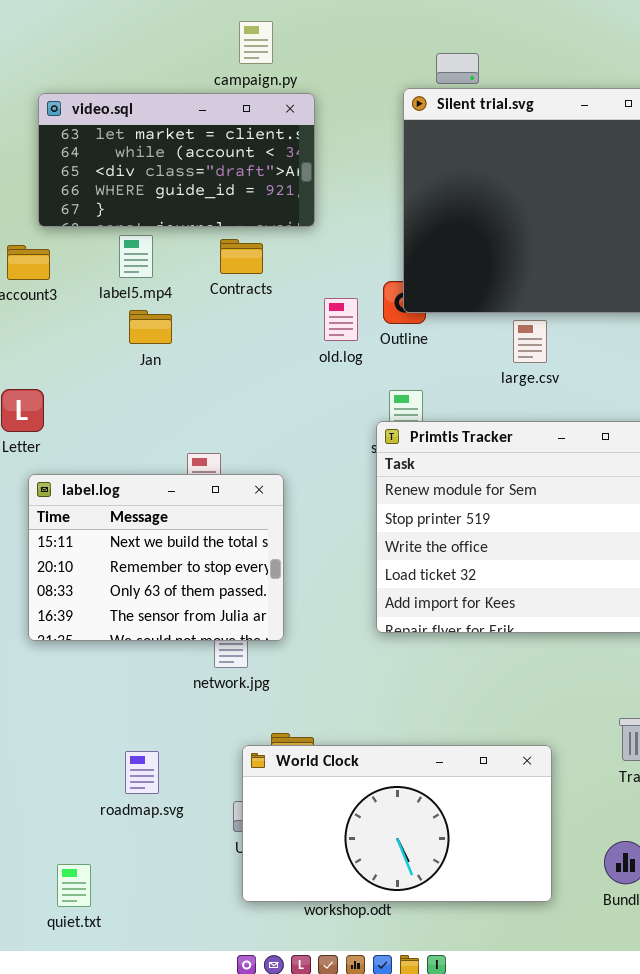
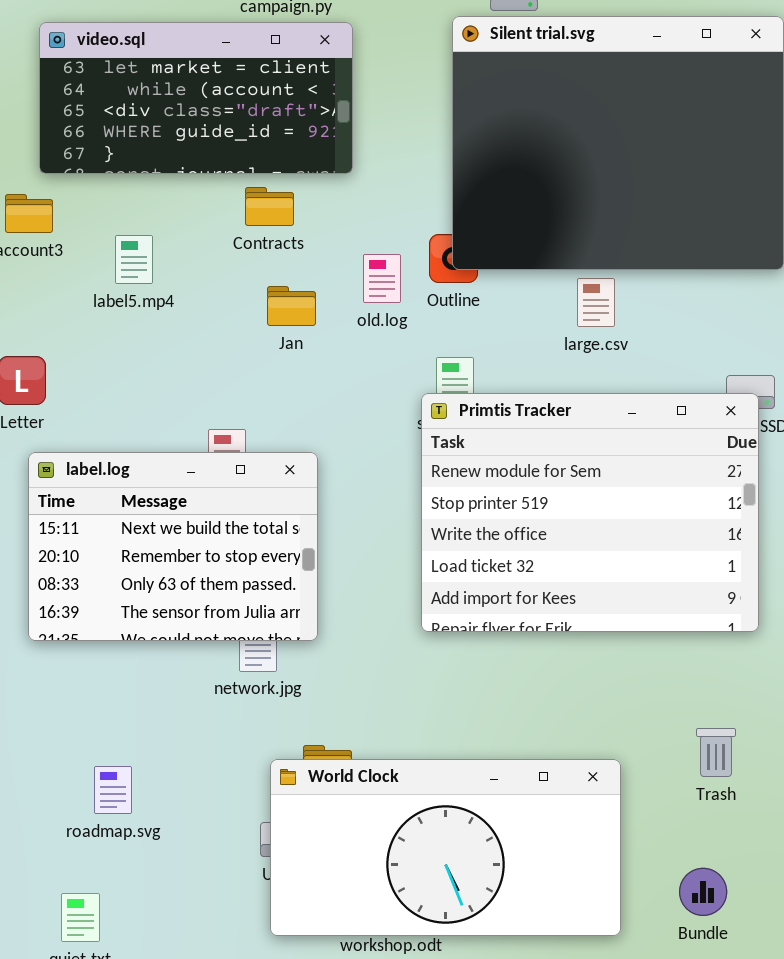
label5.mp4: [119,235,153,278] -> [115,235,153,284], moved
Jan: [129,310,172,344] -> [267,286,316,326], moved
roadmap.svg: [125,751,159,794] -> [94,766,132,814], moved

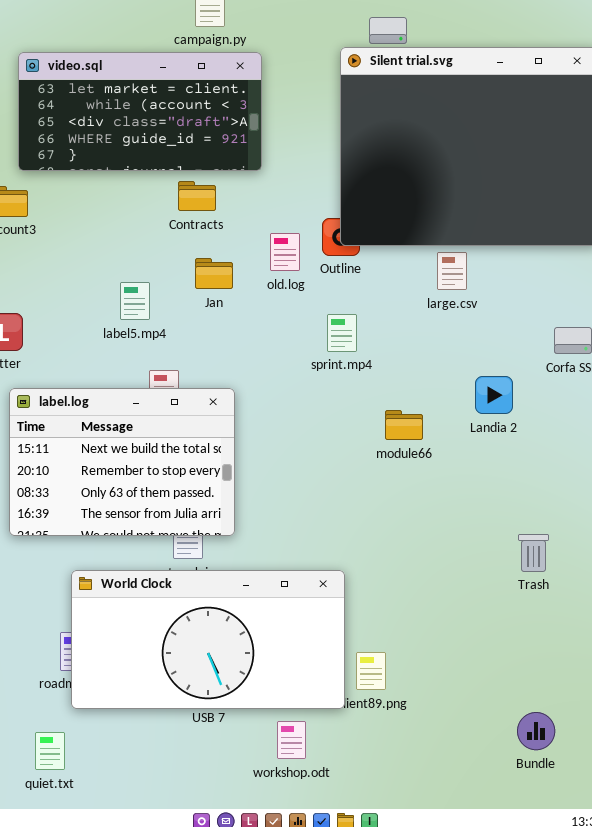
label5.mp4: [115,235,153,284] -> [120,282,150,320], moved
Primtis Tracker: [421,393,759,632] -> none, closed
Trash: [696,728,736,777] -> [518,534,549,572], moved
World Clock: [270,759,621,936] -> [71,570,345,709], moved

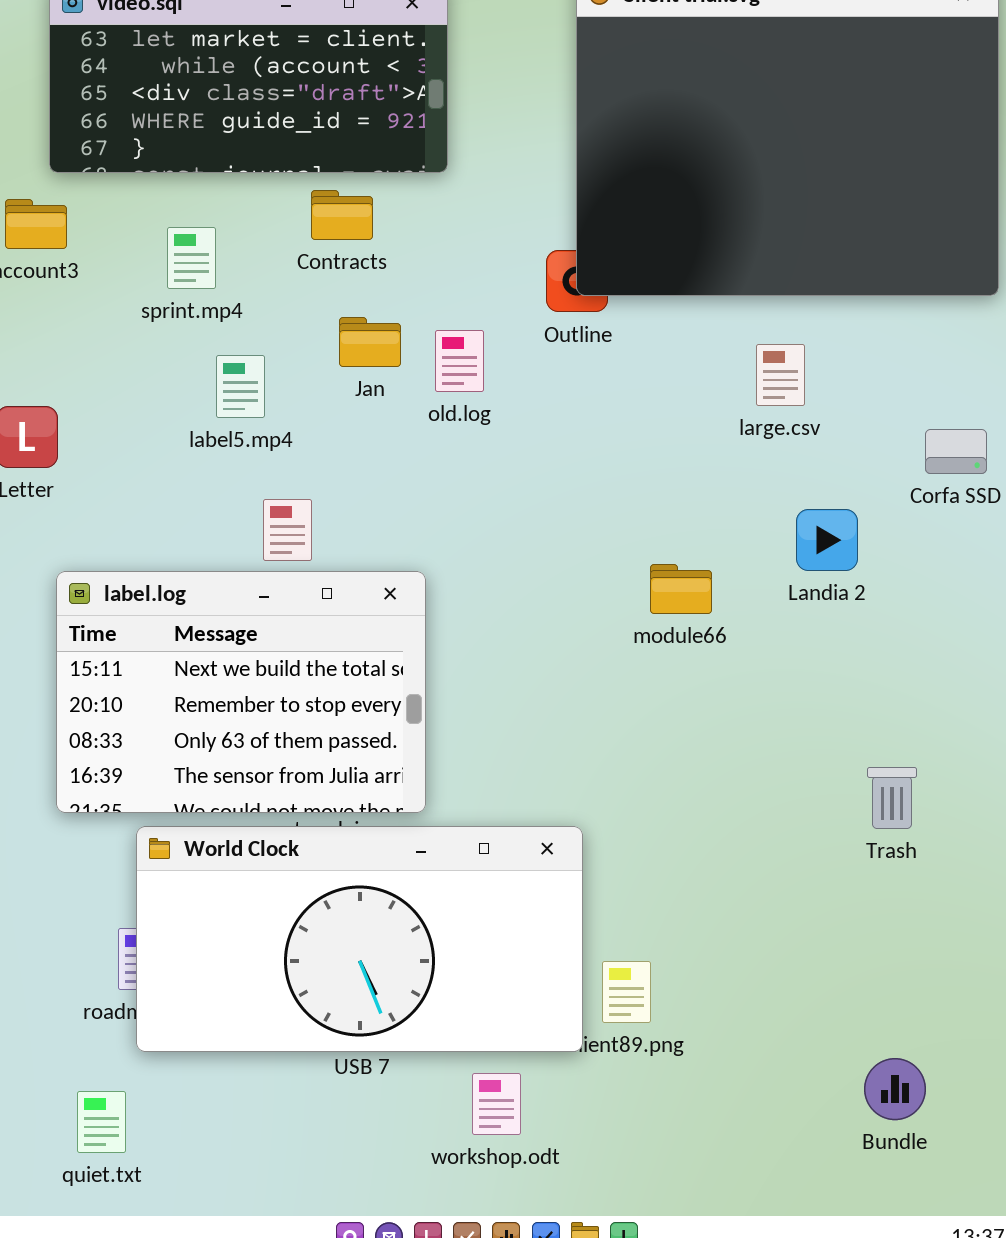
old.log: [270,233,300,271] -> [435,330,484,392], moved
large.csv: [437,252,467,290] -> [756,344,805,406], moved
sprint.mp4: [327,314,357,352] -> [167,227,216,289], moved
label.log: [9,388,235,536] -> [56,571,426,813], moved

